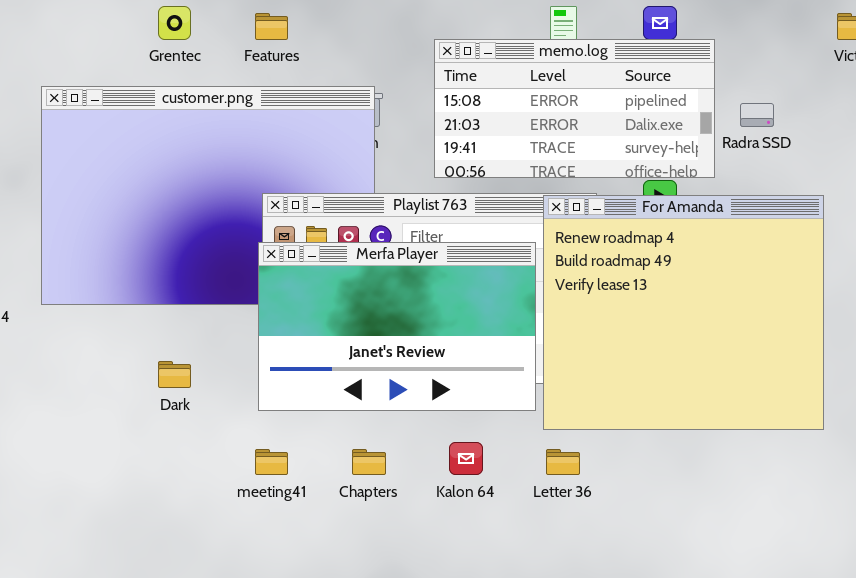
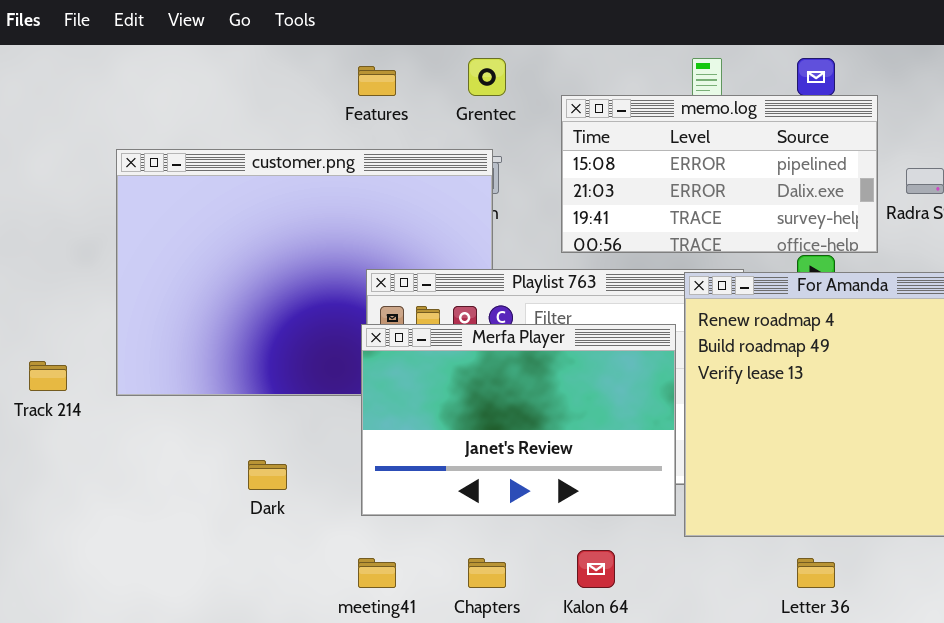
Grentec: [158,6,191,40] -> [468,58,506,96], moved
Letter 36: [546,449,580,475] -> [797,558,835,588], moved

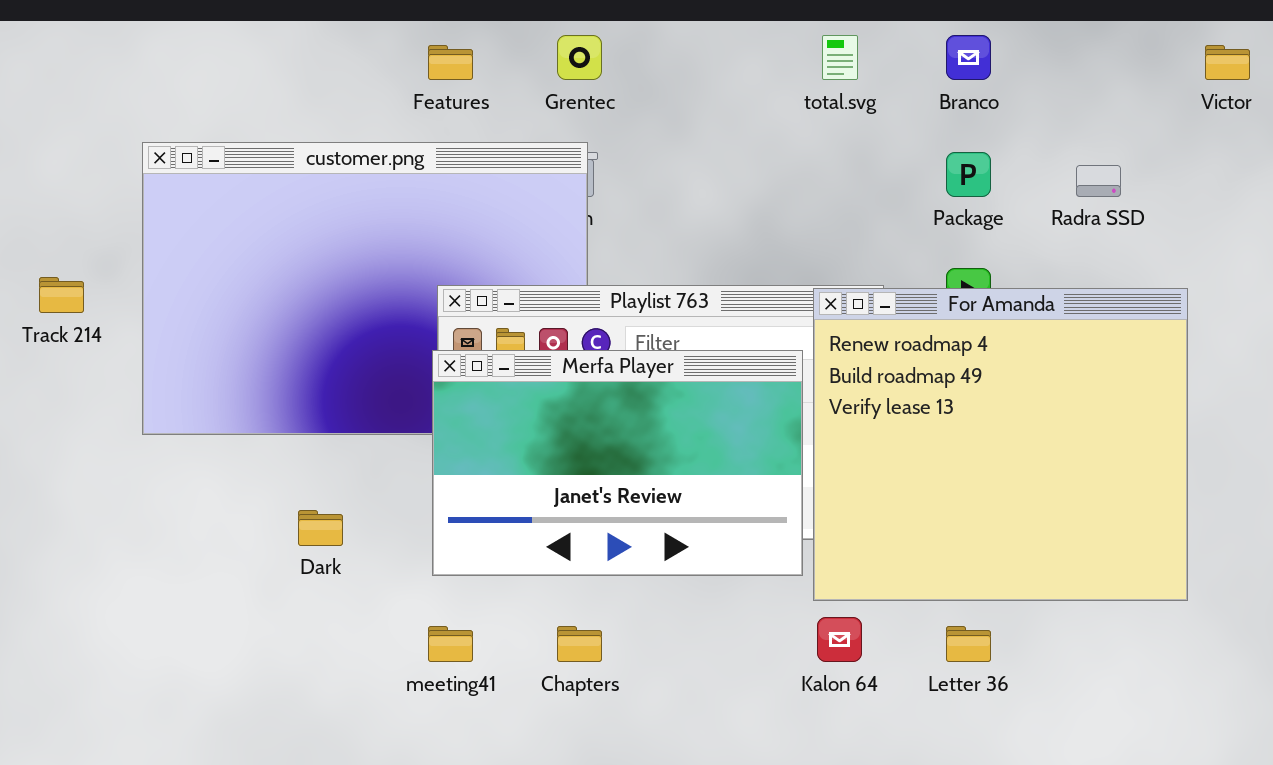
memo.log: [561,95,878,253] -> none, closed
Track 214: [29,361,67,391] -> [39,277,84,313], moved
Kalon 64: [577,550,615,588] -> [817,617,862,662], moved

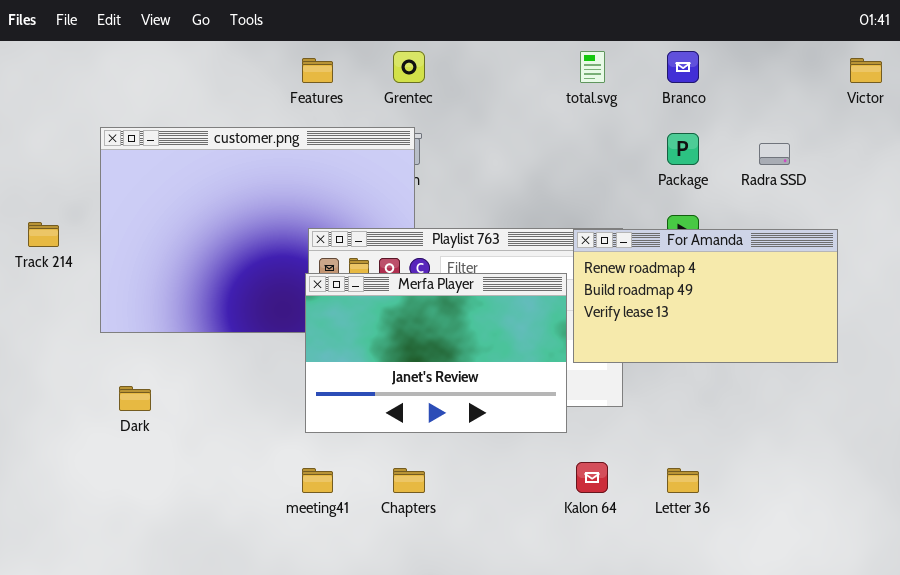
For Amanda: [813,288,1188,601] -> [573,229,838,363], resized
Dark: [298,510,343,546] -> [119,386,151,411], moved

